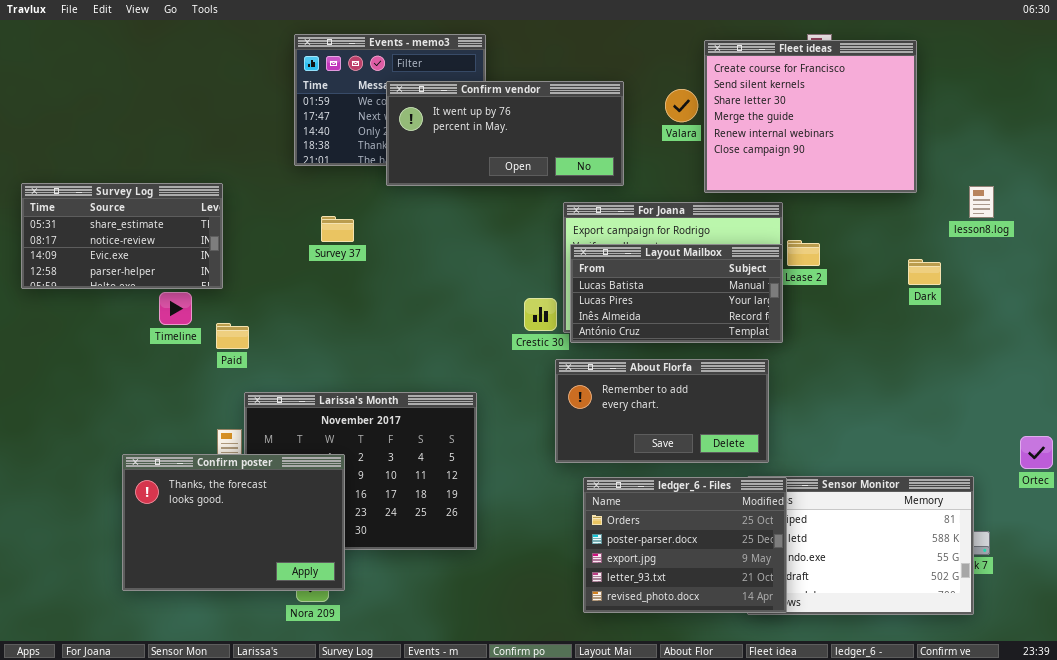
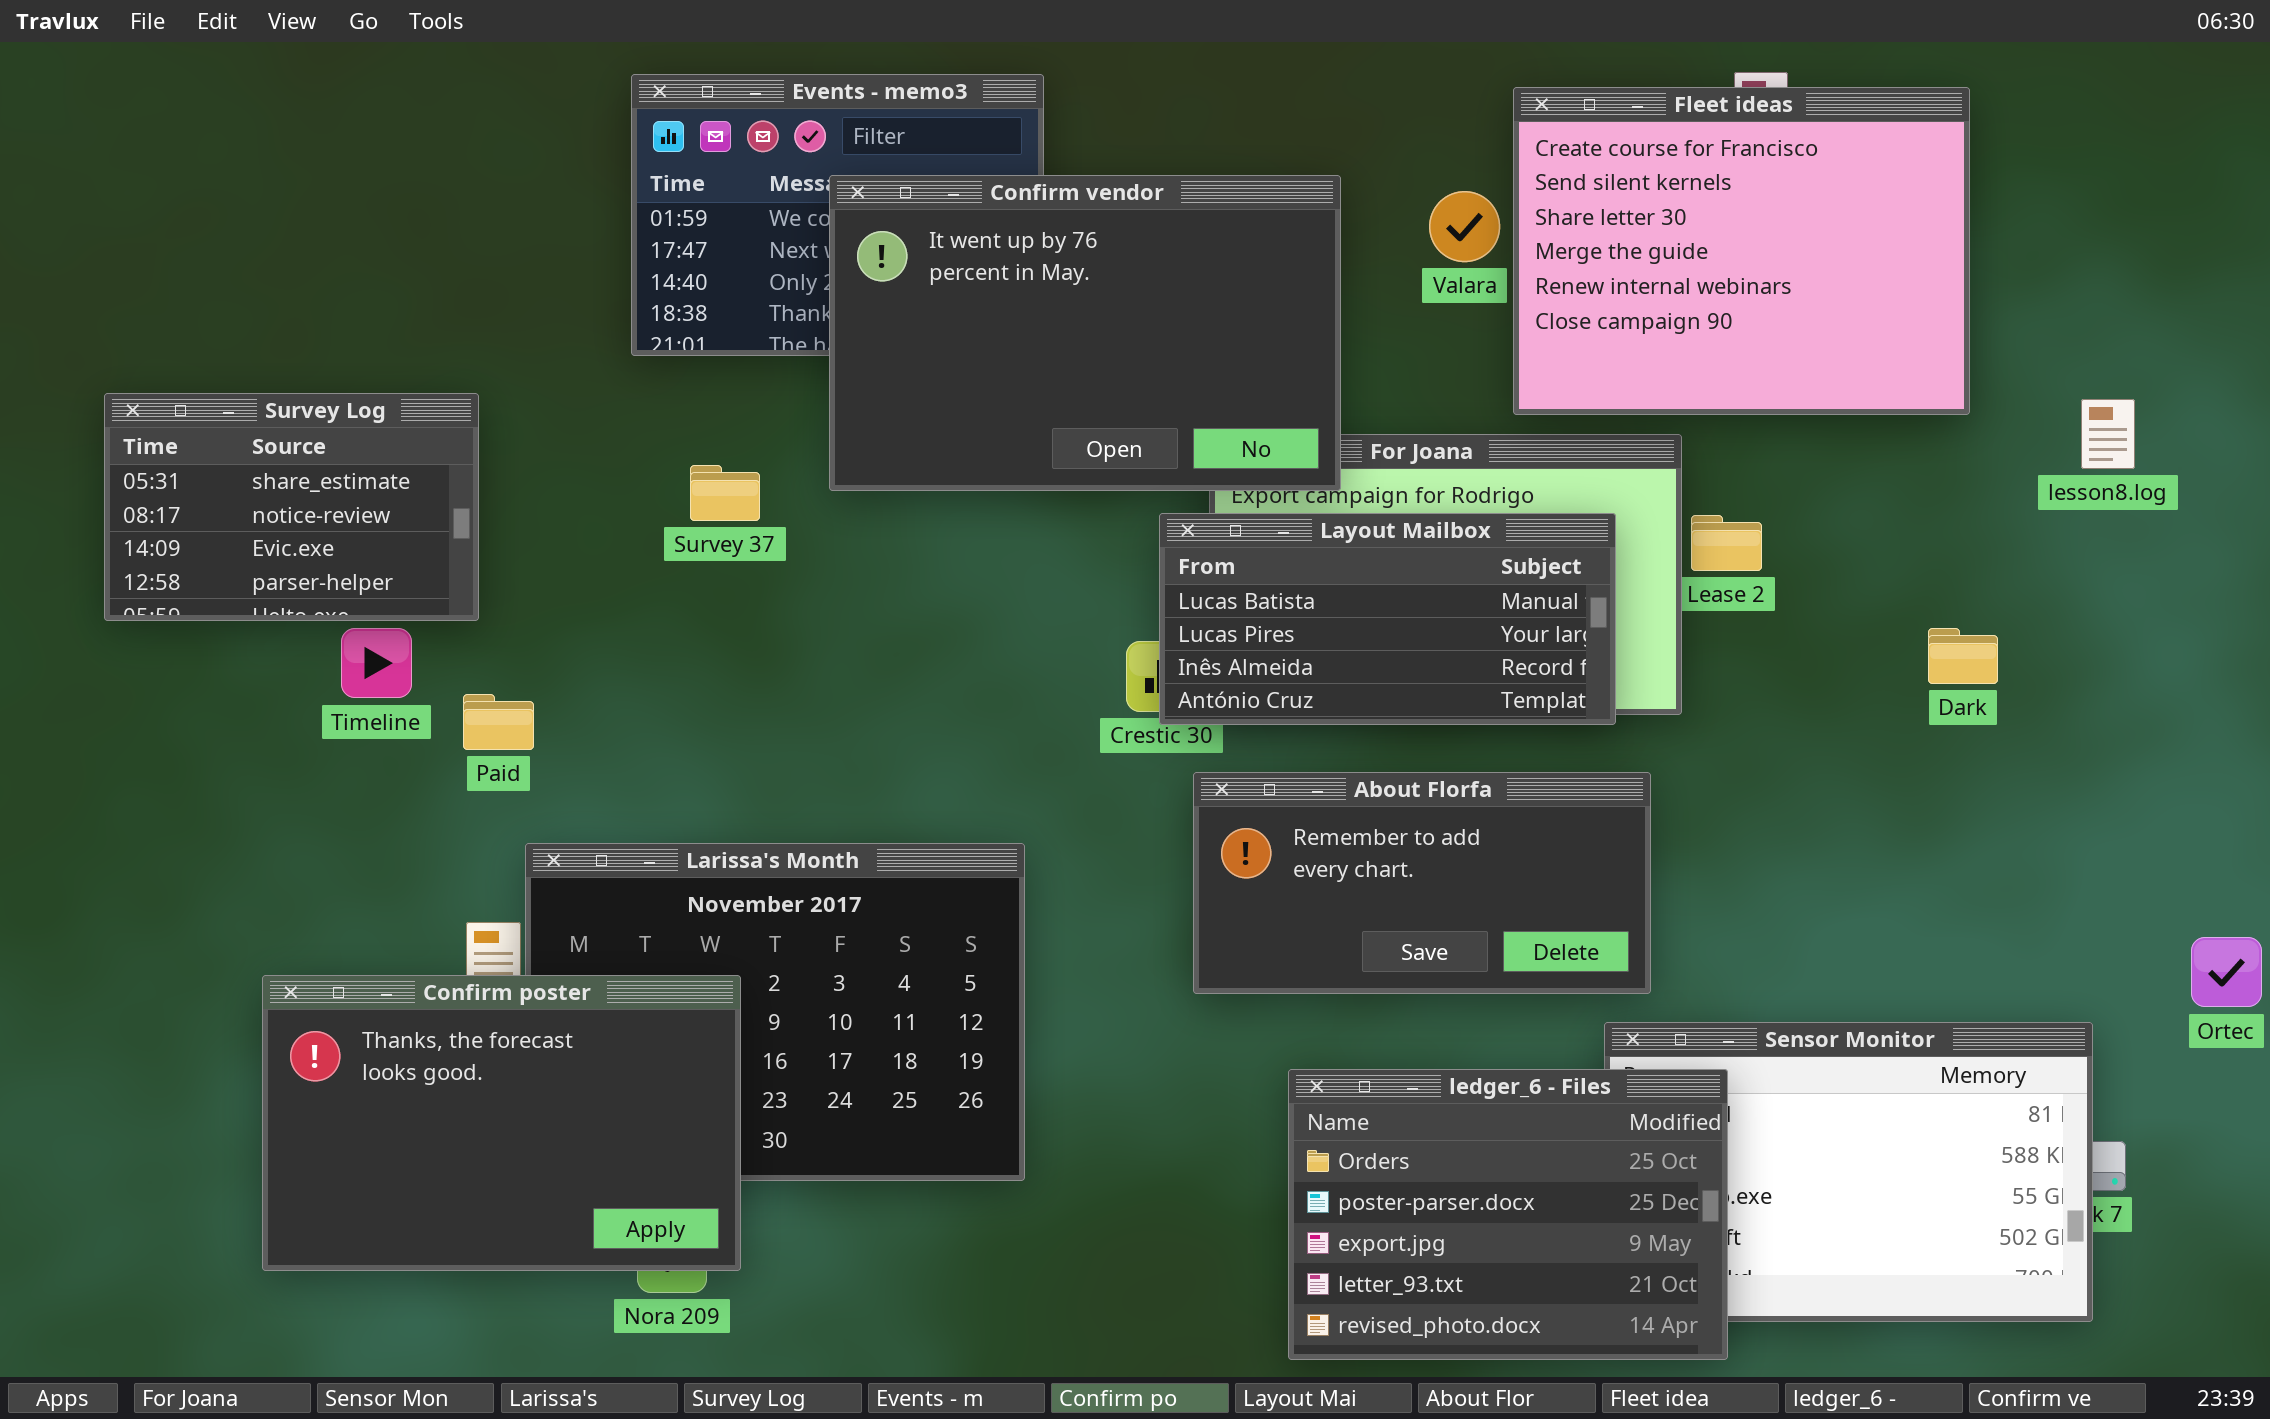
Confirm vendor: [386,81,624,186] -> [829,175,1341,491], resized
Survey Log: [21,183,223,289] -> [104,393,479,621], resized
Layout Mailbox: [570,244,783,343] -> [1159,513,1616,725], moved
Dark: [908,259,941,285] -> [1928,628,1998,684], moved
ledger_6 - Files: [583,477,787,613] -> [1288,1069,1728,1360], moved

